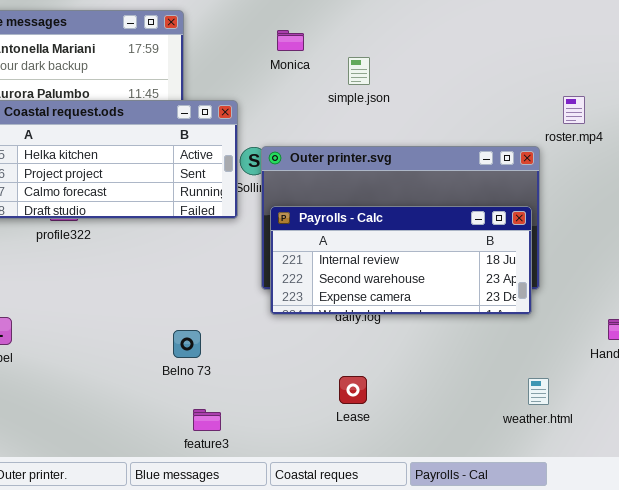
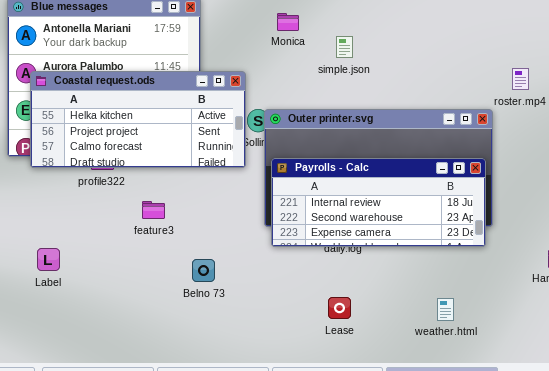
weather.html: [528,378,549,405] -> [437,298,454,321], moved
feature3: [193,409,221,431] -> [142,201,165,219], moved

